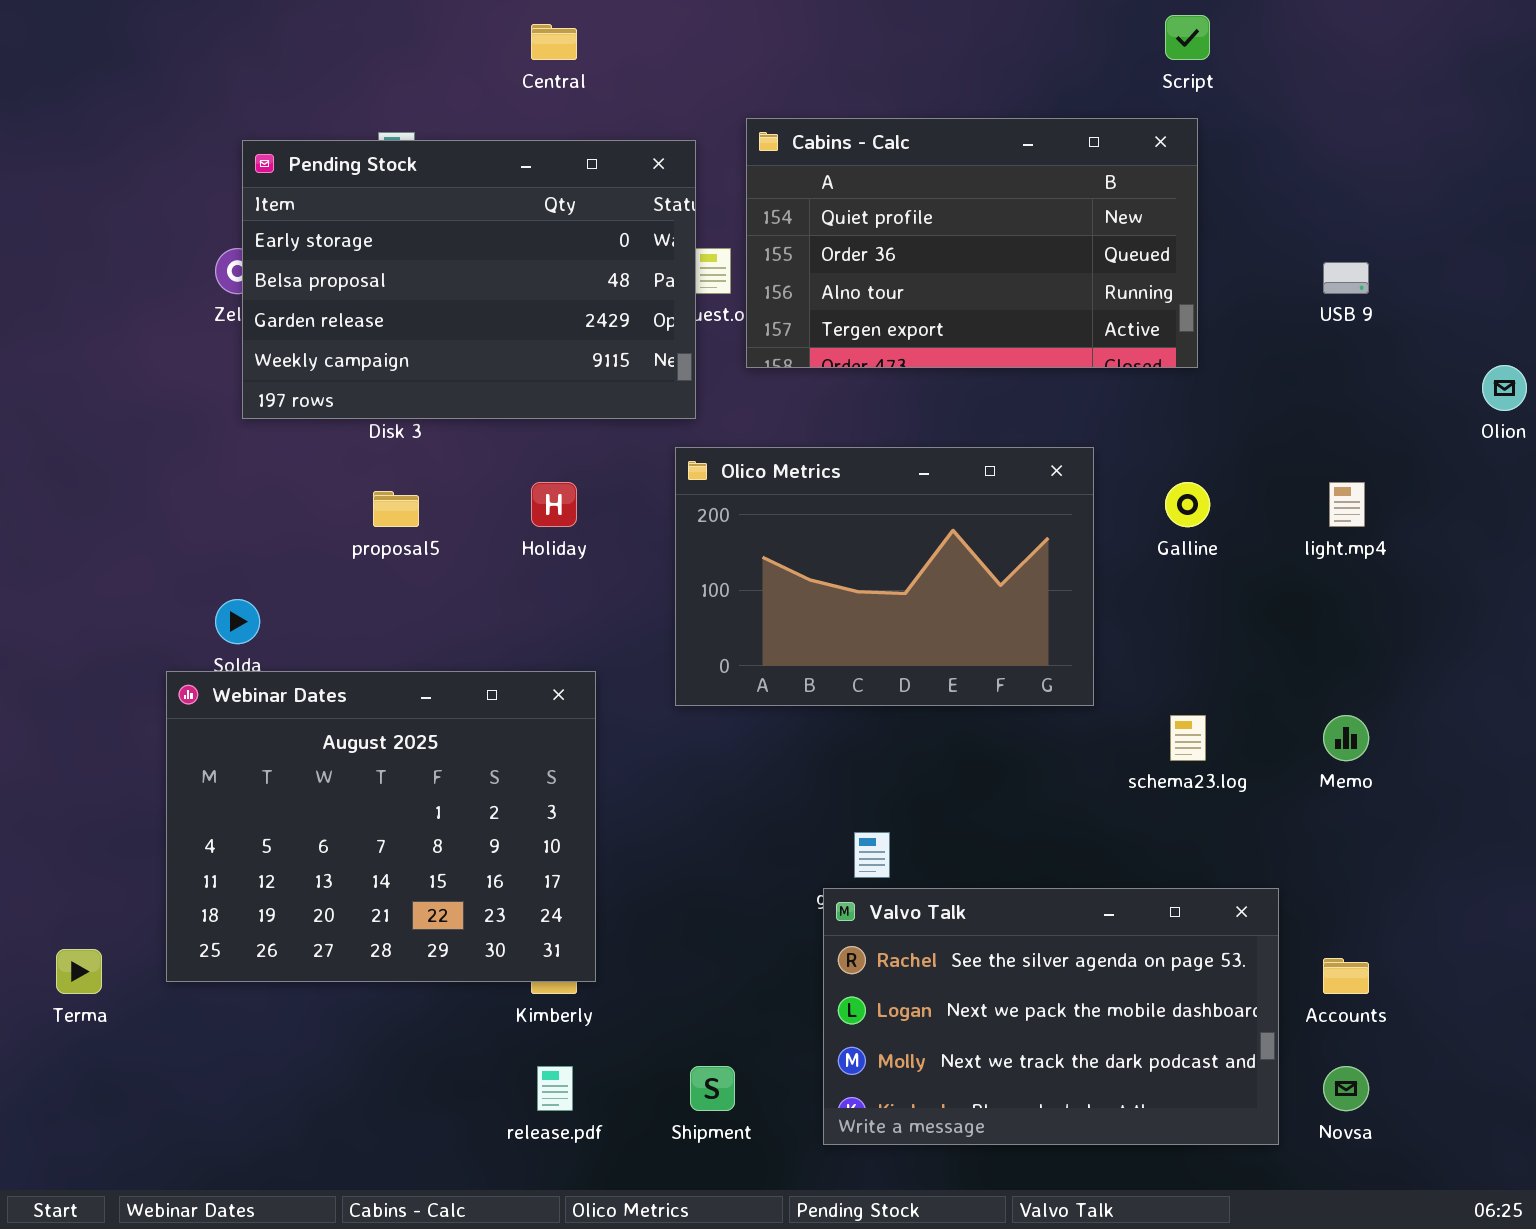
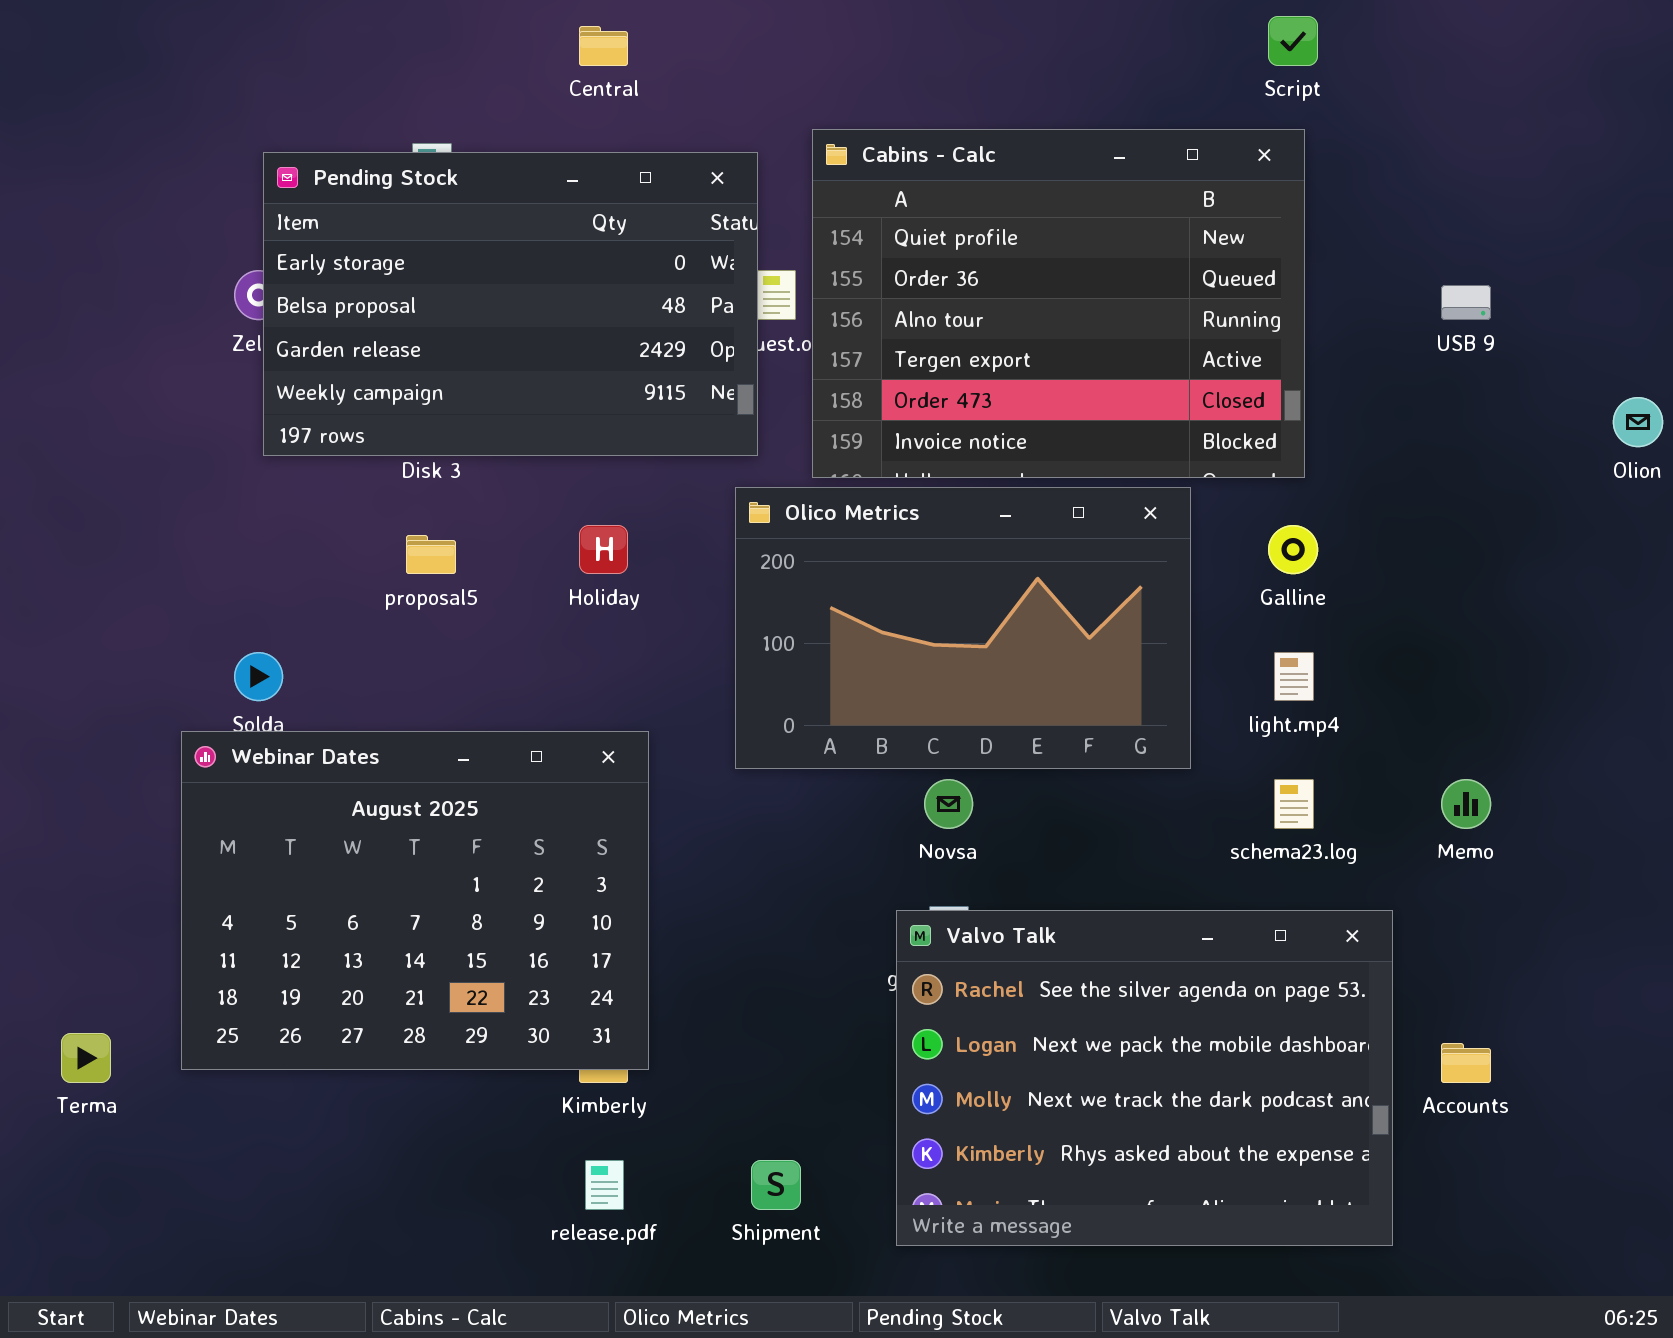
Cabins - Calc: [746,118,1198,368] -> [812,129,1305,478], resized
light.mp4: [1329,482,1365,527] -> [1274,652,1314,701], moved
Valvo Talk: [823,888,1279,1145] -> [896,910,1393,1246], resized
Novsa: [1323,1066,1369,1111] -> [924,779,973,829], moved

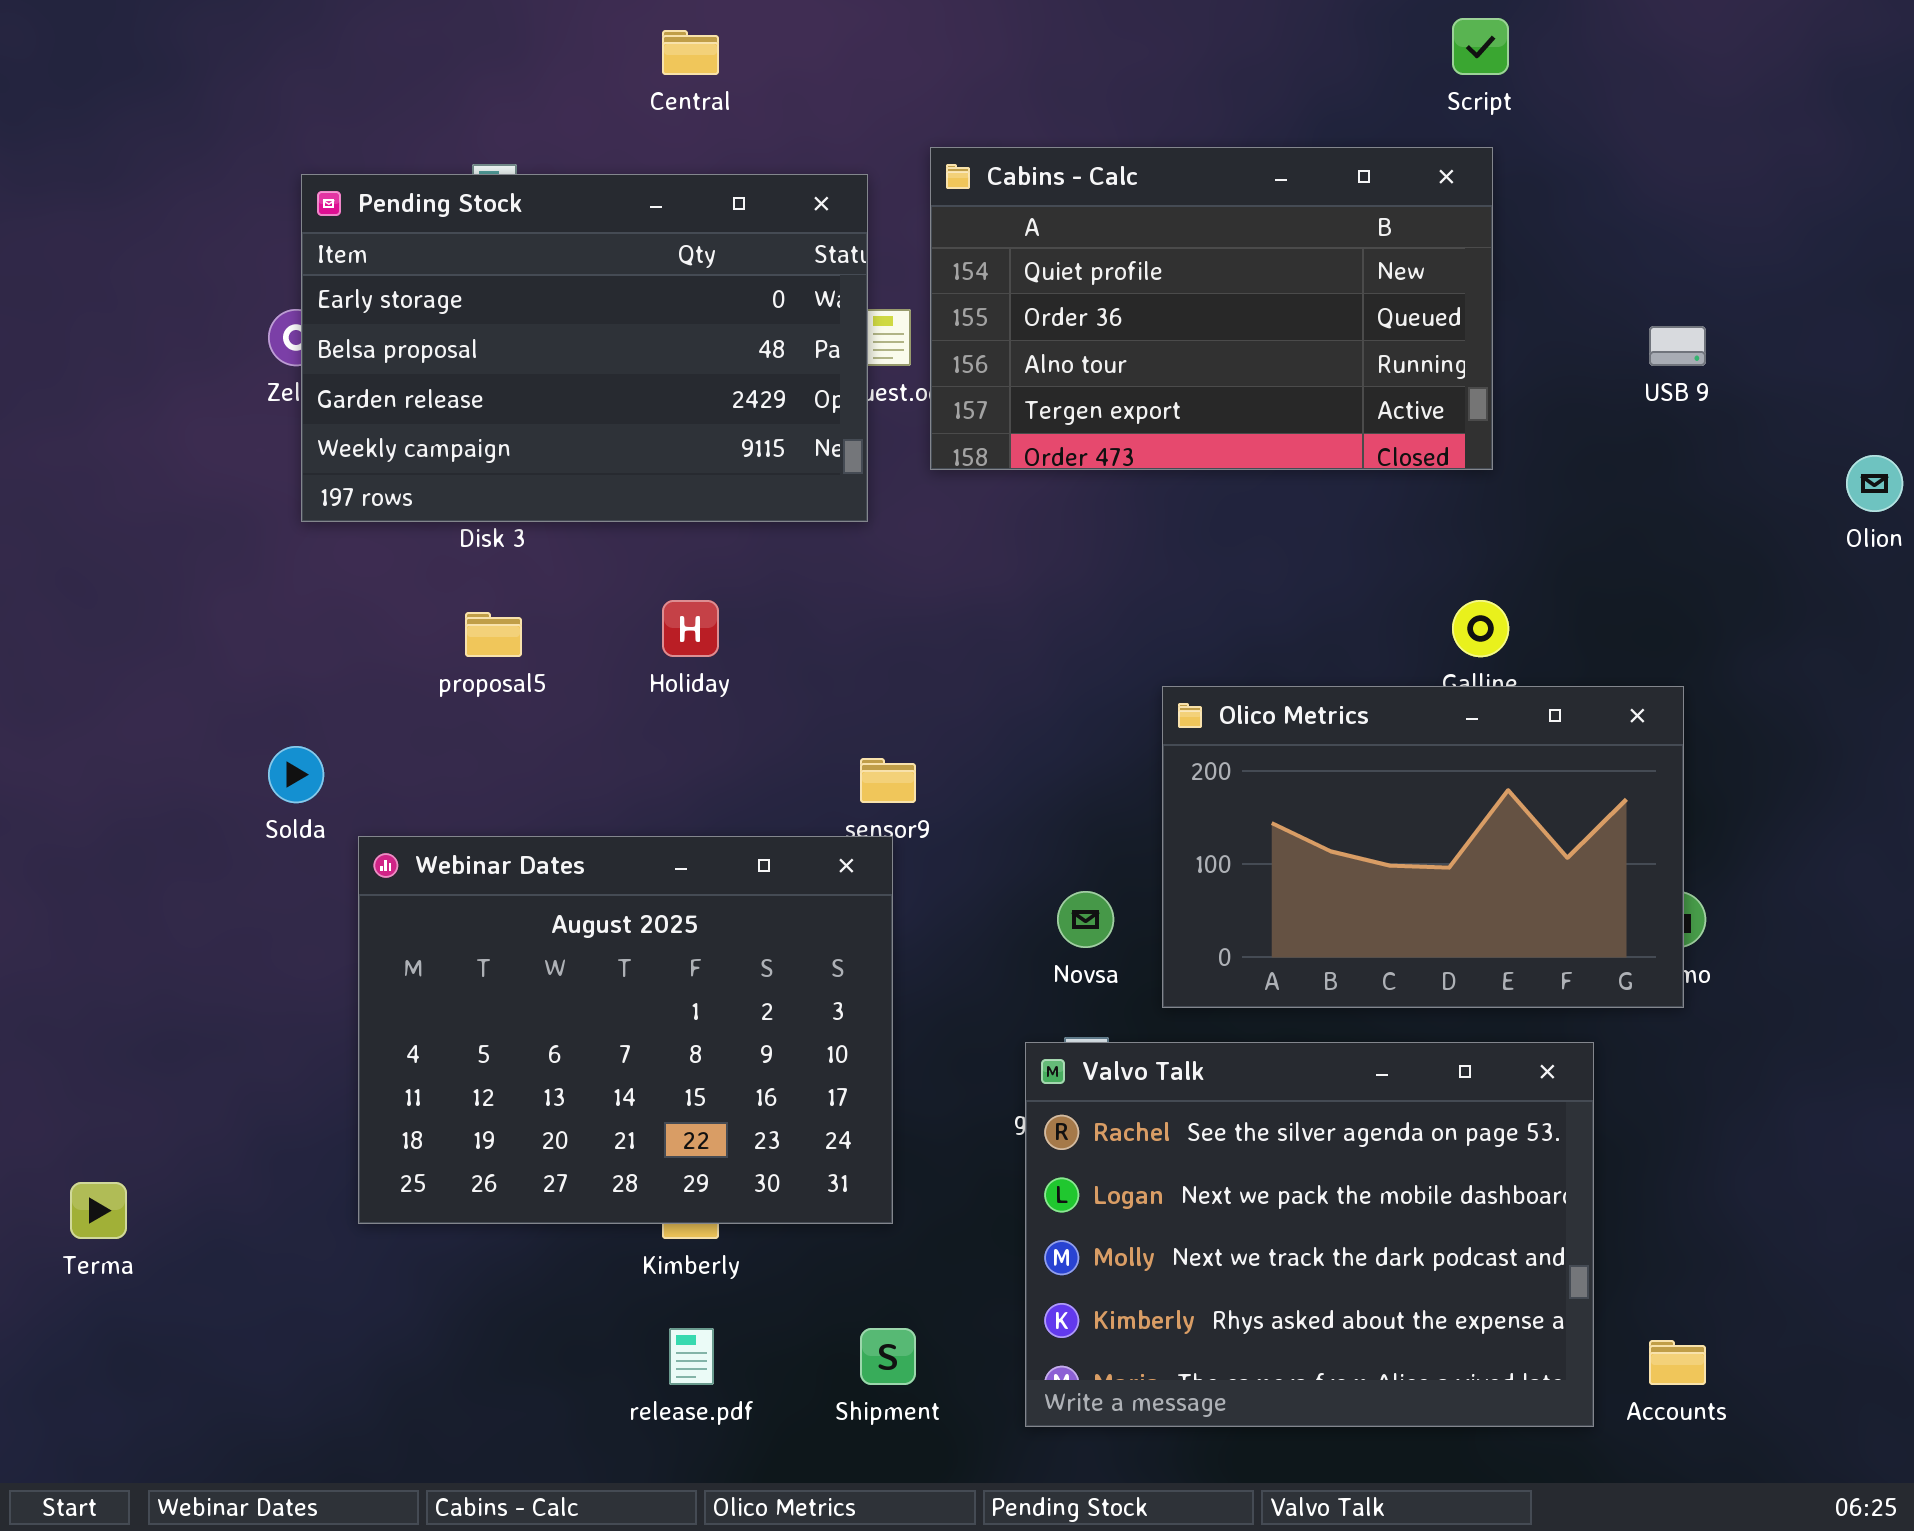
Cabins - Calc: [812,129,1305,478] -> [930,147,1493,470], resized
Olico Metrics: [735,487,1191,769] -> [1162,686,1684,1008], moved
Webinar Dates: [181,731,649,1070] -> [358,836,893,1224], moved
Accounts: [1441,1043,1491,1083] -> [1649,1340,1706,1385], moved

